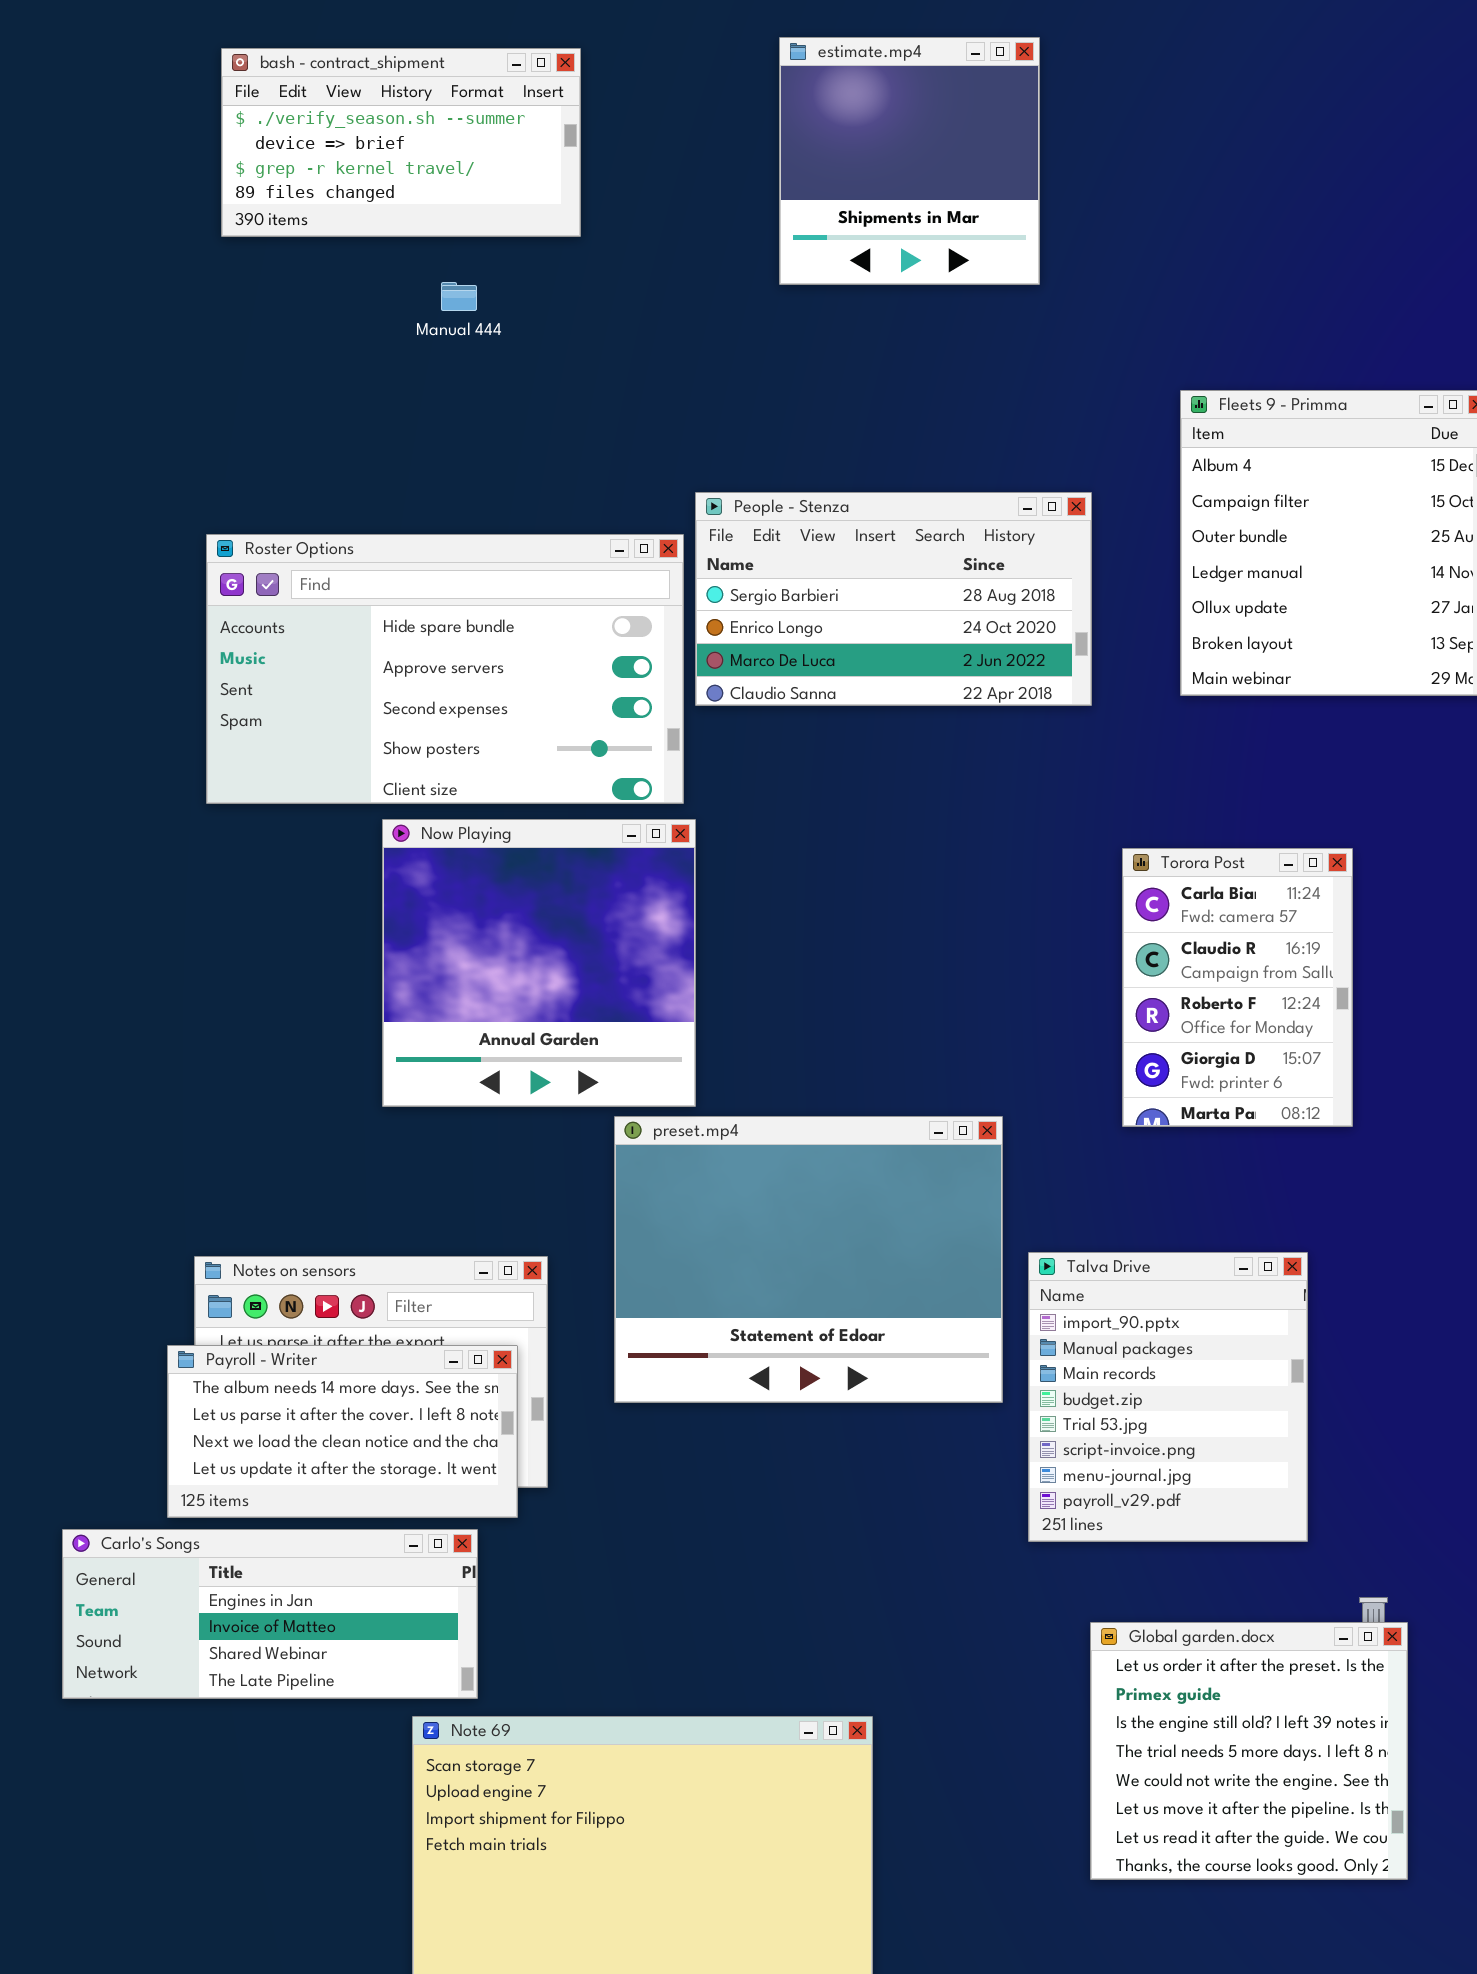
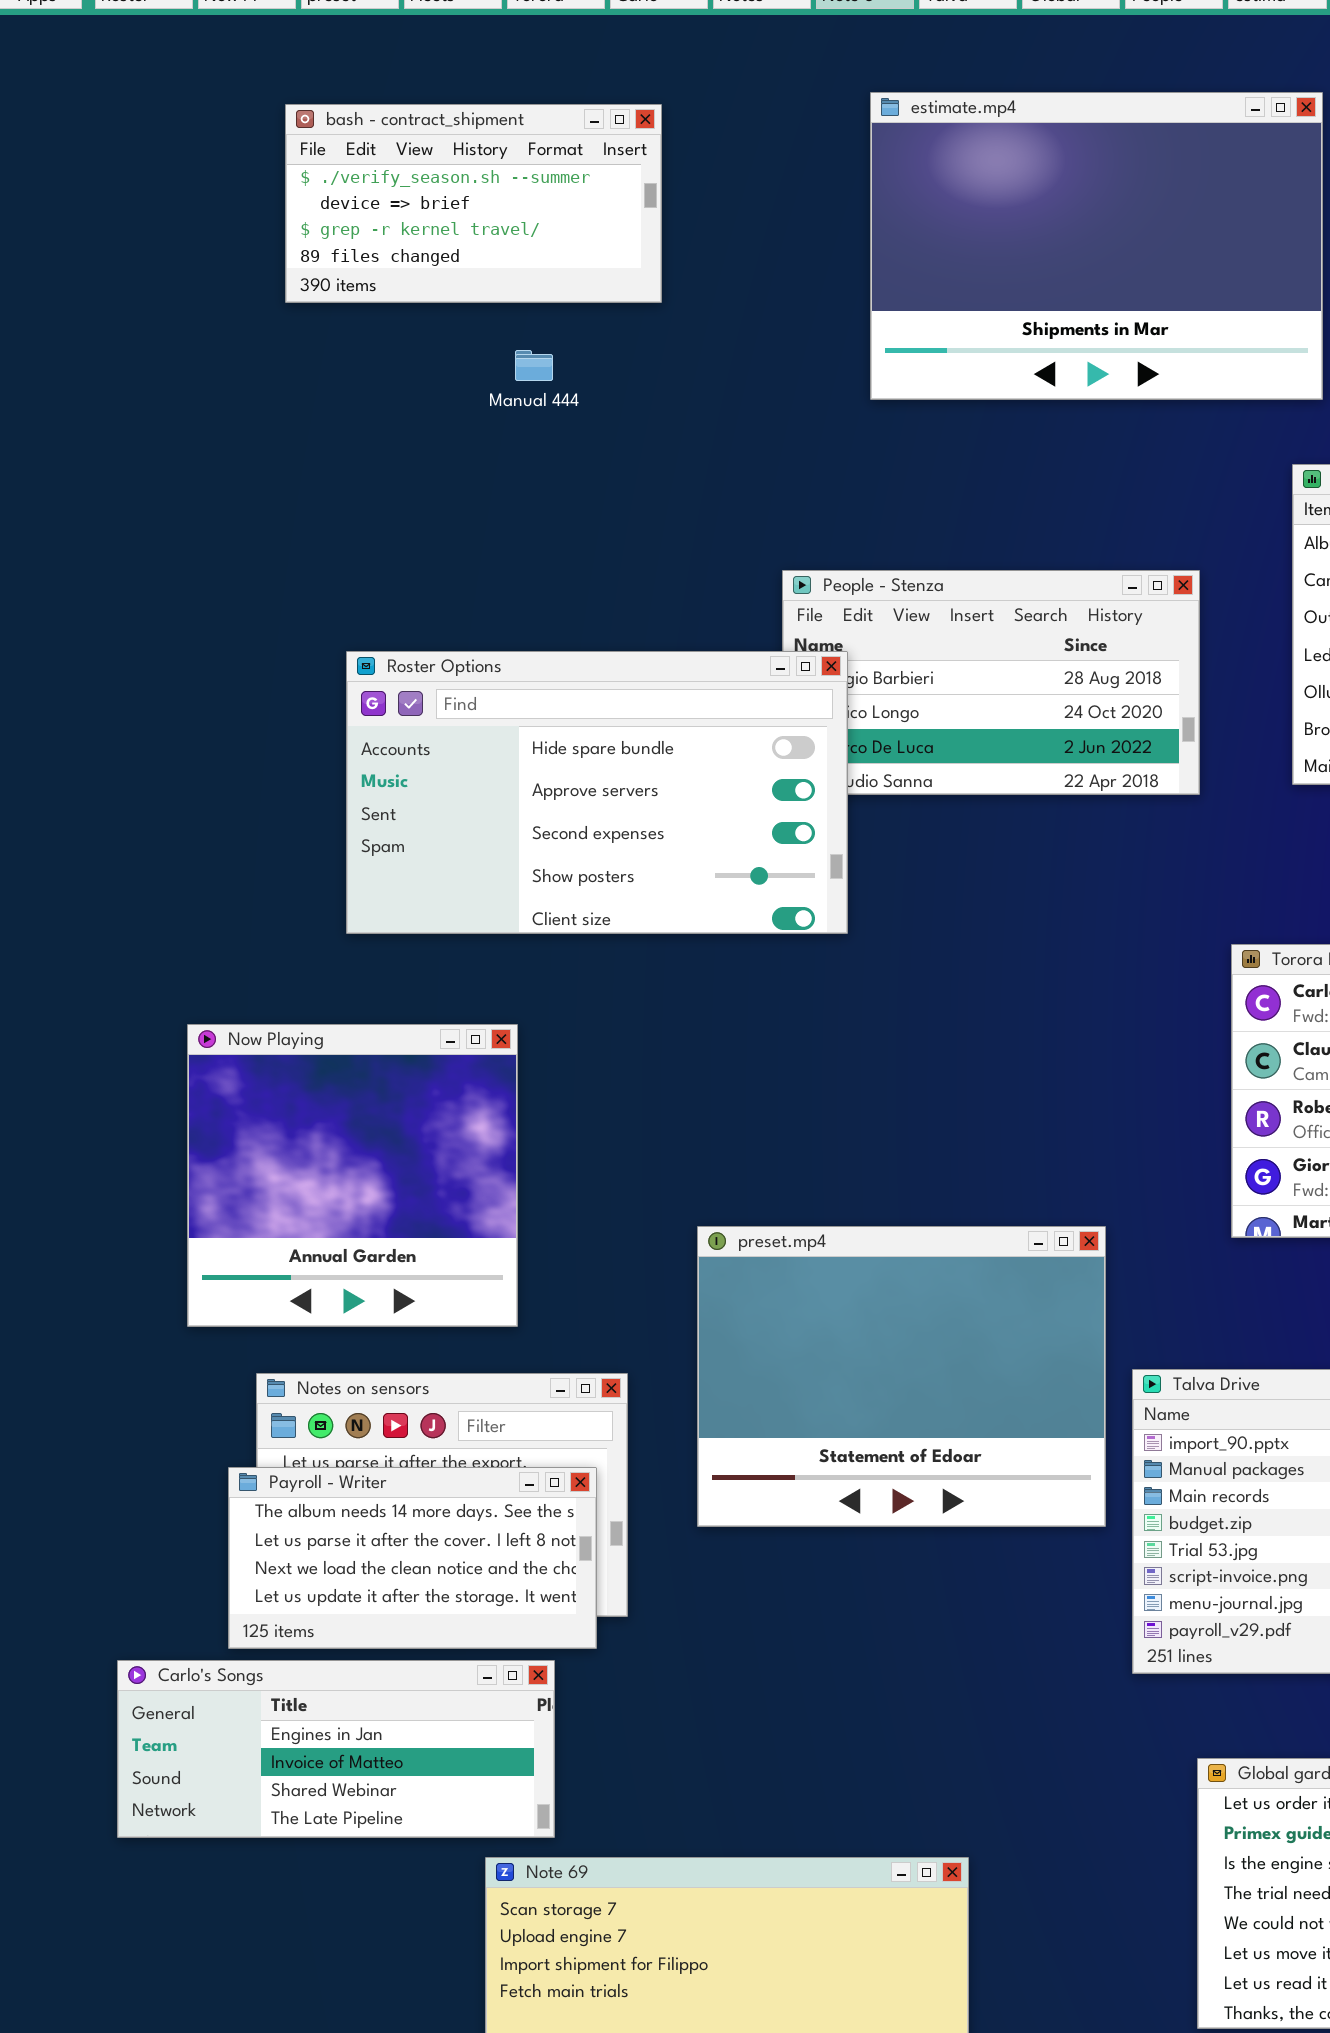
estimate.mp4: [779,37,1040,285] -> [870,92,1323,400], resized
Roster Options: [206,534,684,804] -> [346,651,848,934], moved
Now Playing: [382,819,696,1107] -> [187,1024,518,1327], moved

